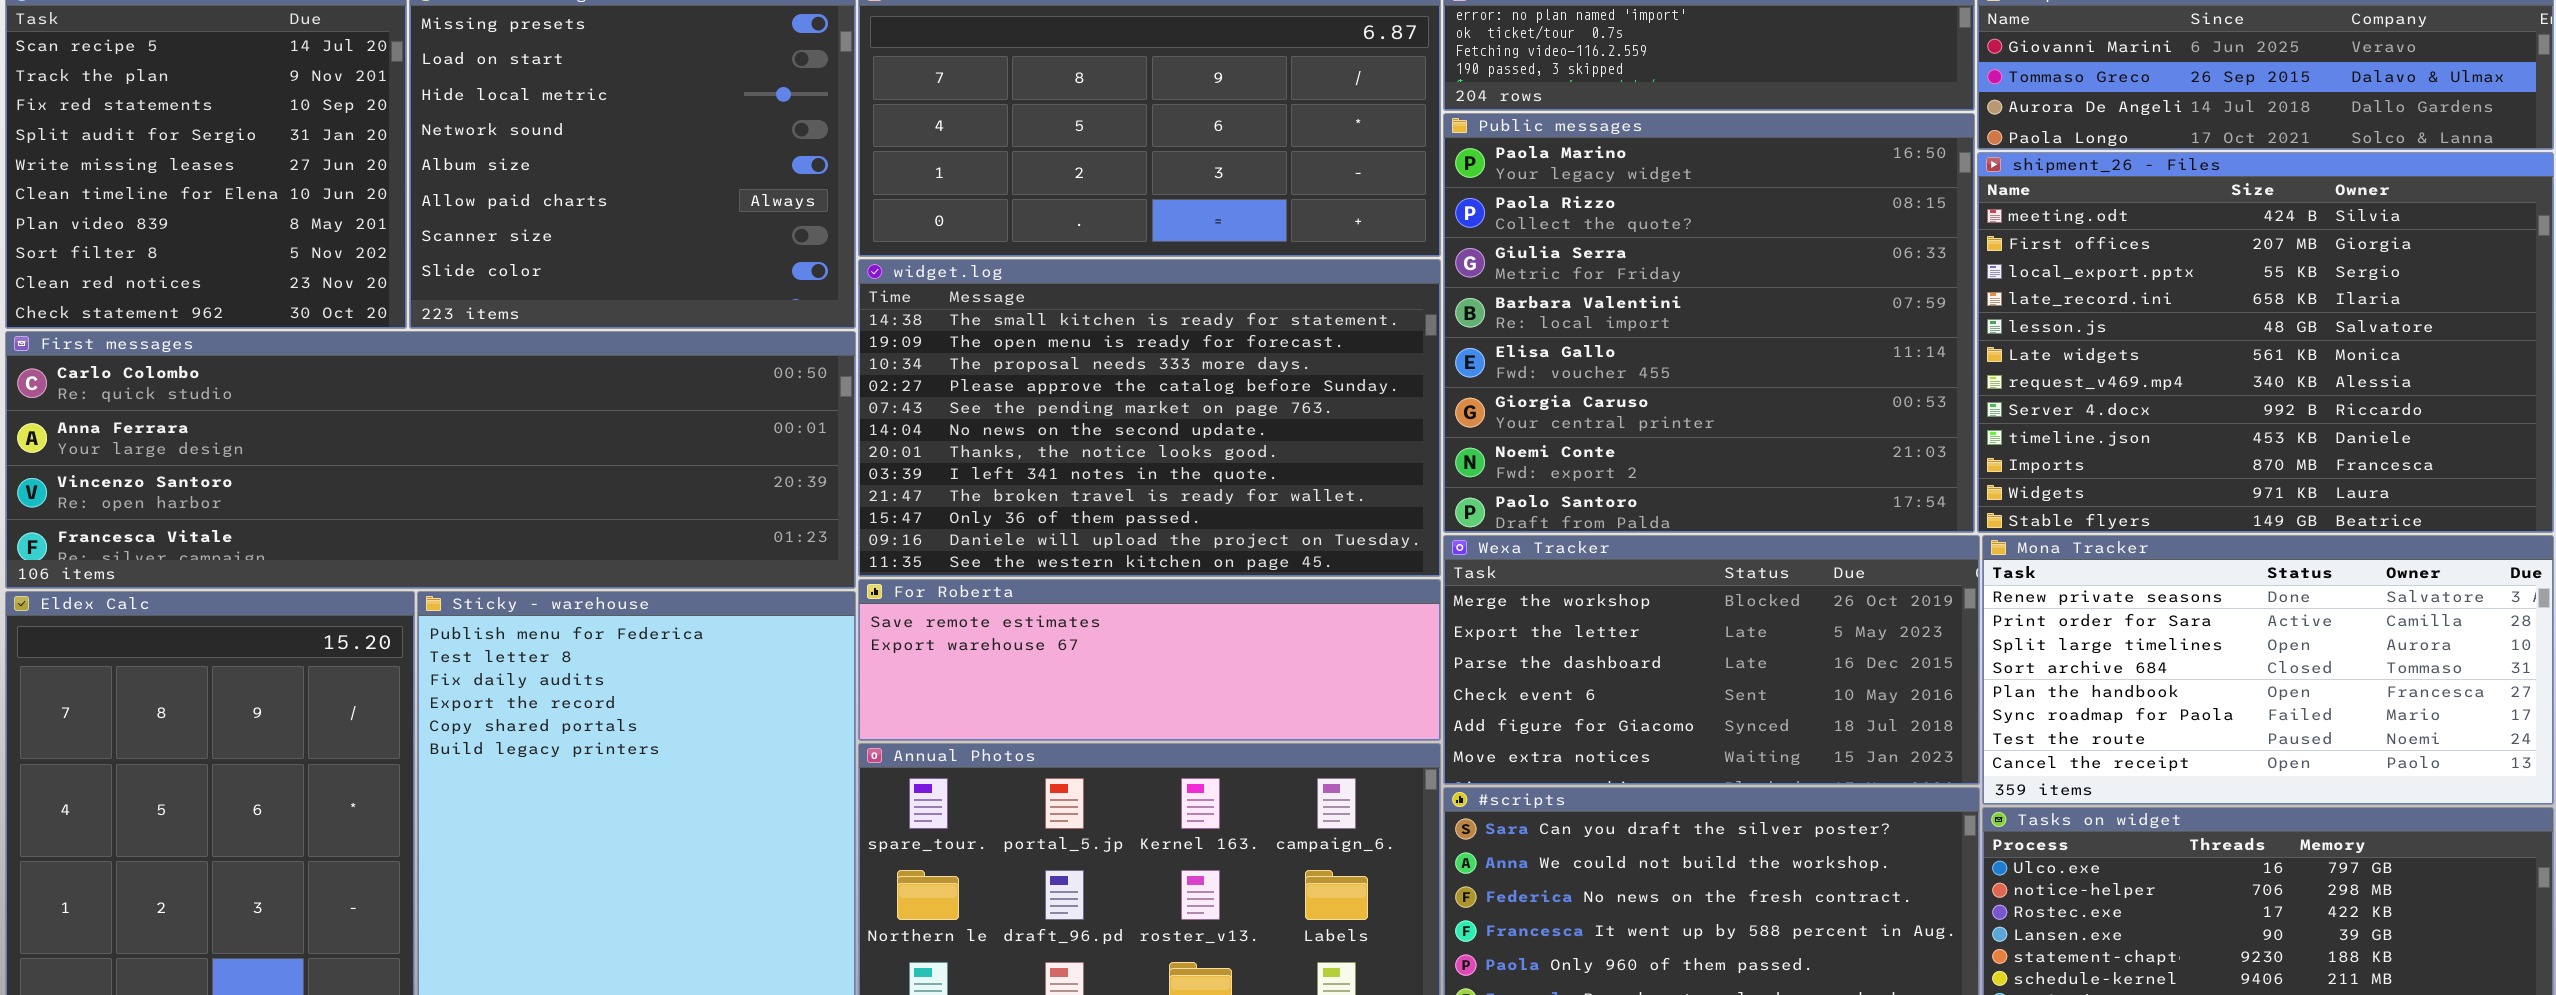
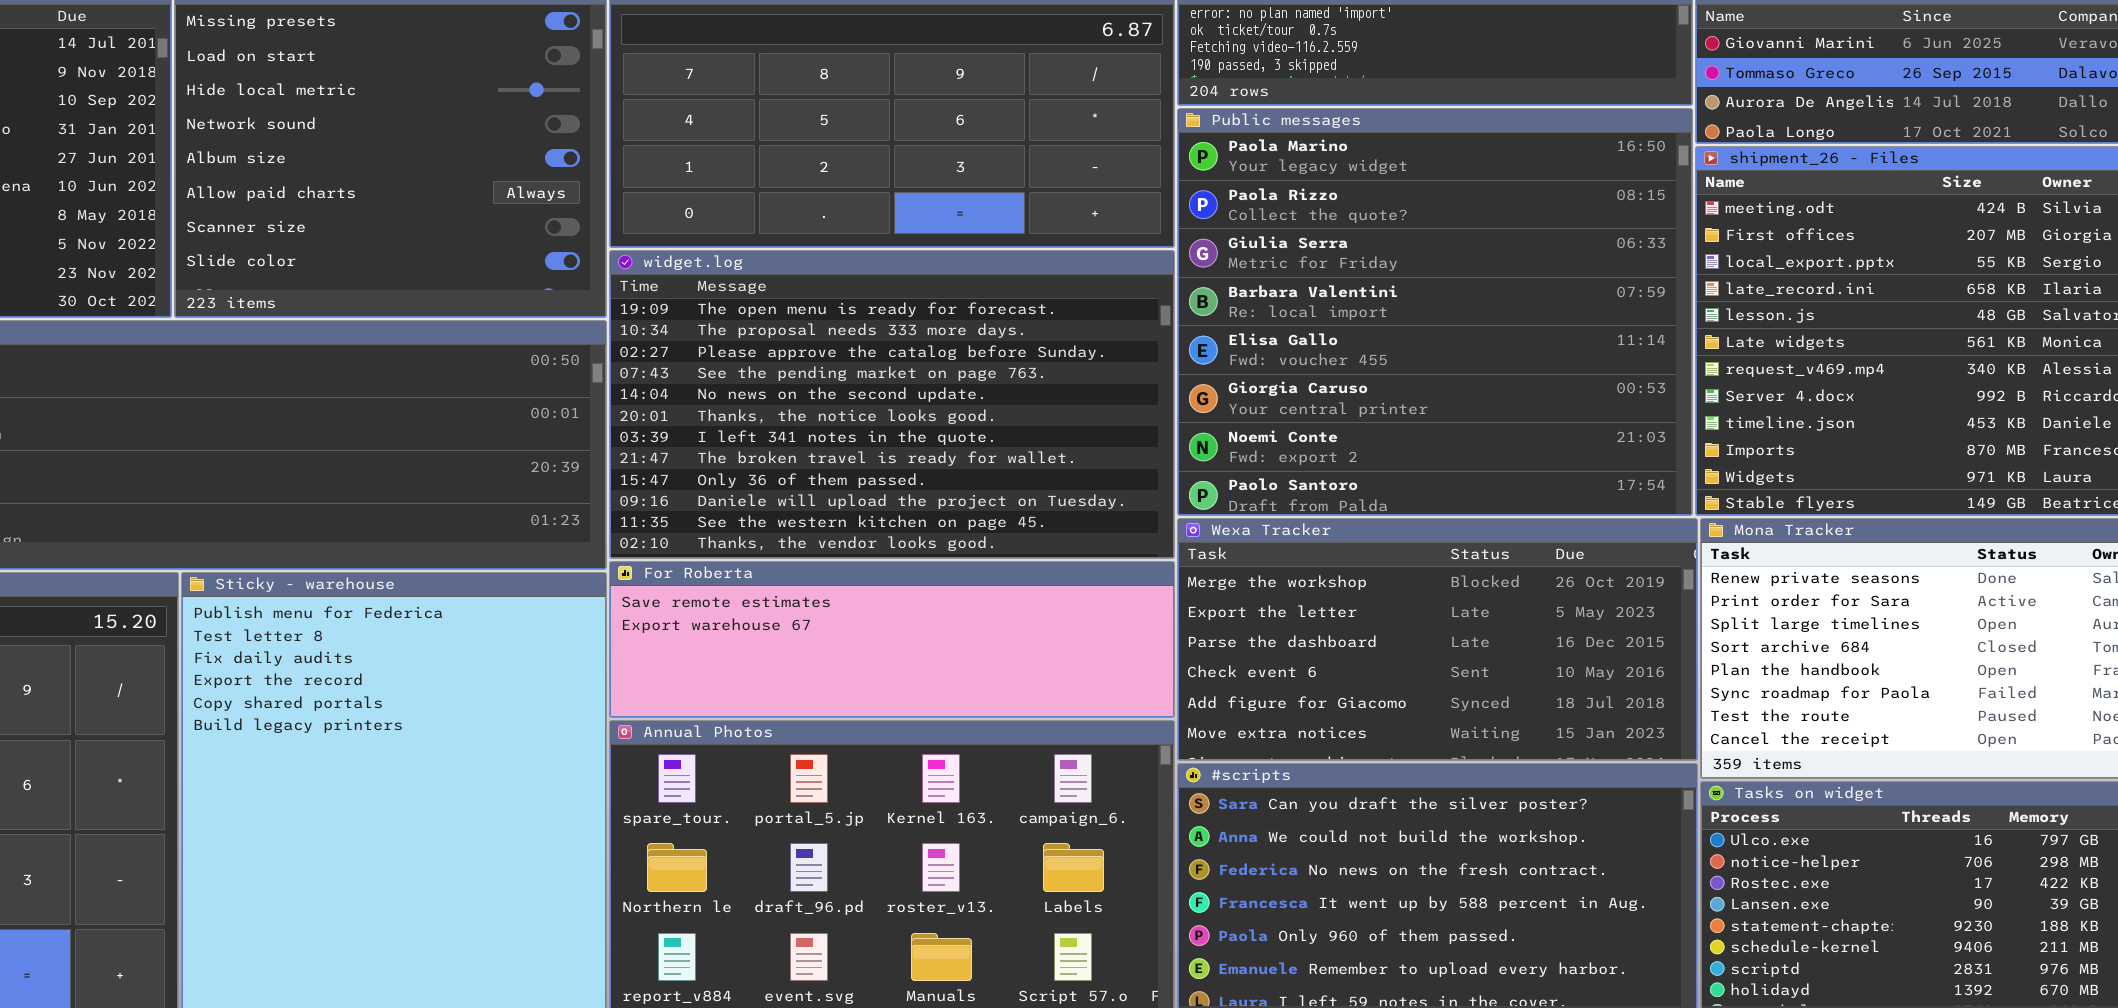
widget.log: [858,259,1441,577] -> [609,250,1175,559], scrolled down 1 row

